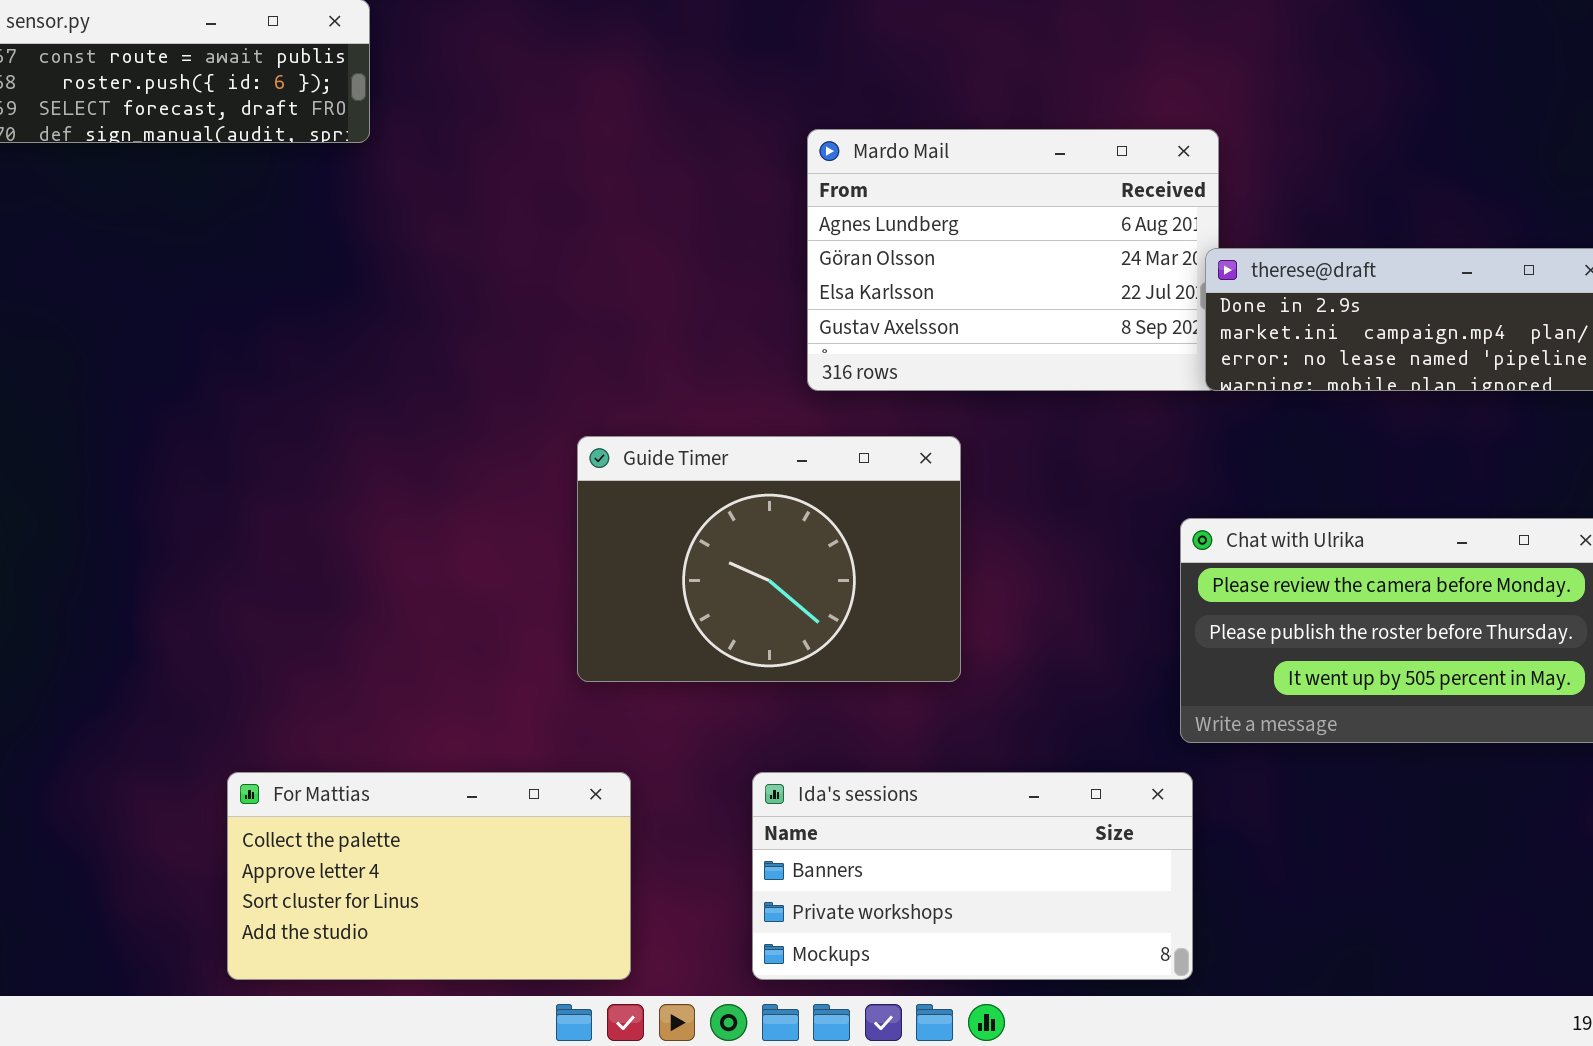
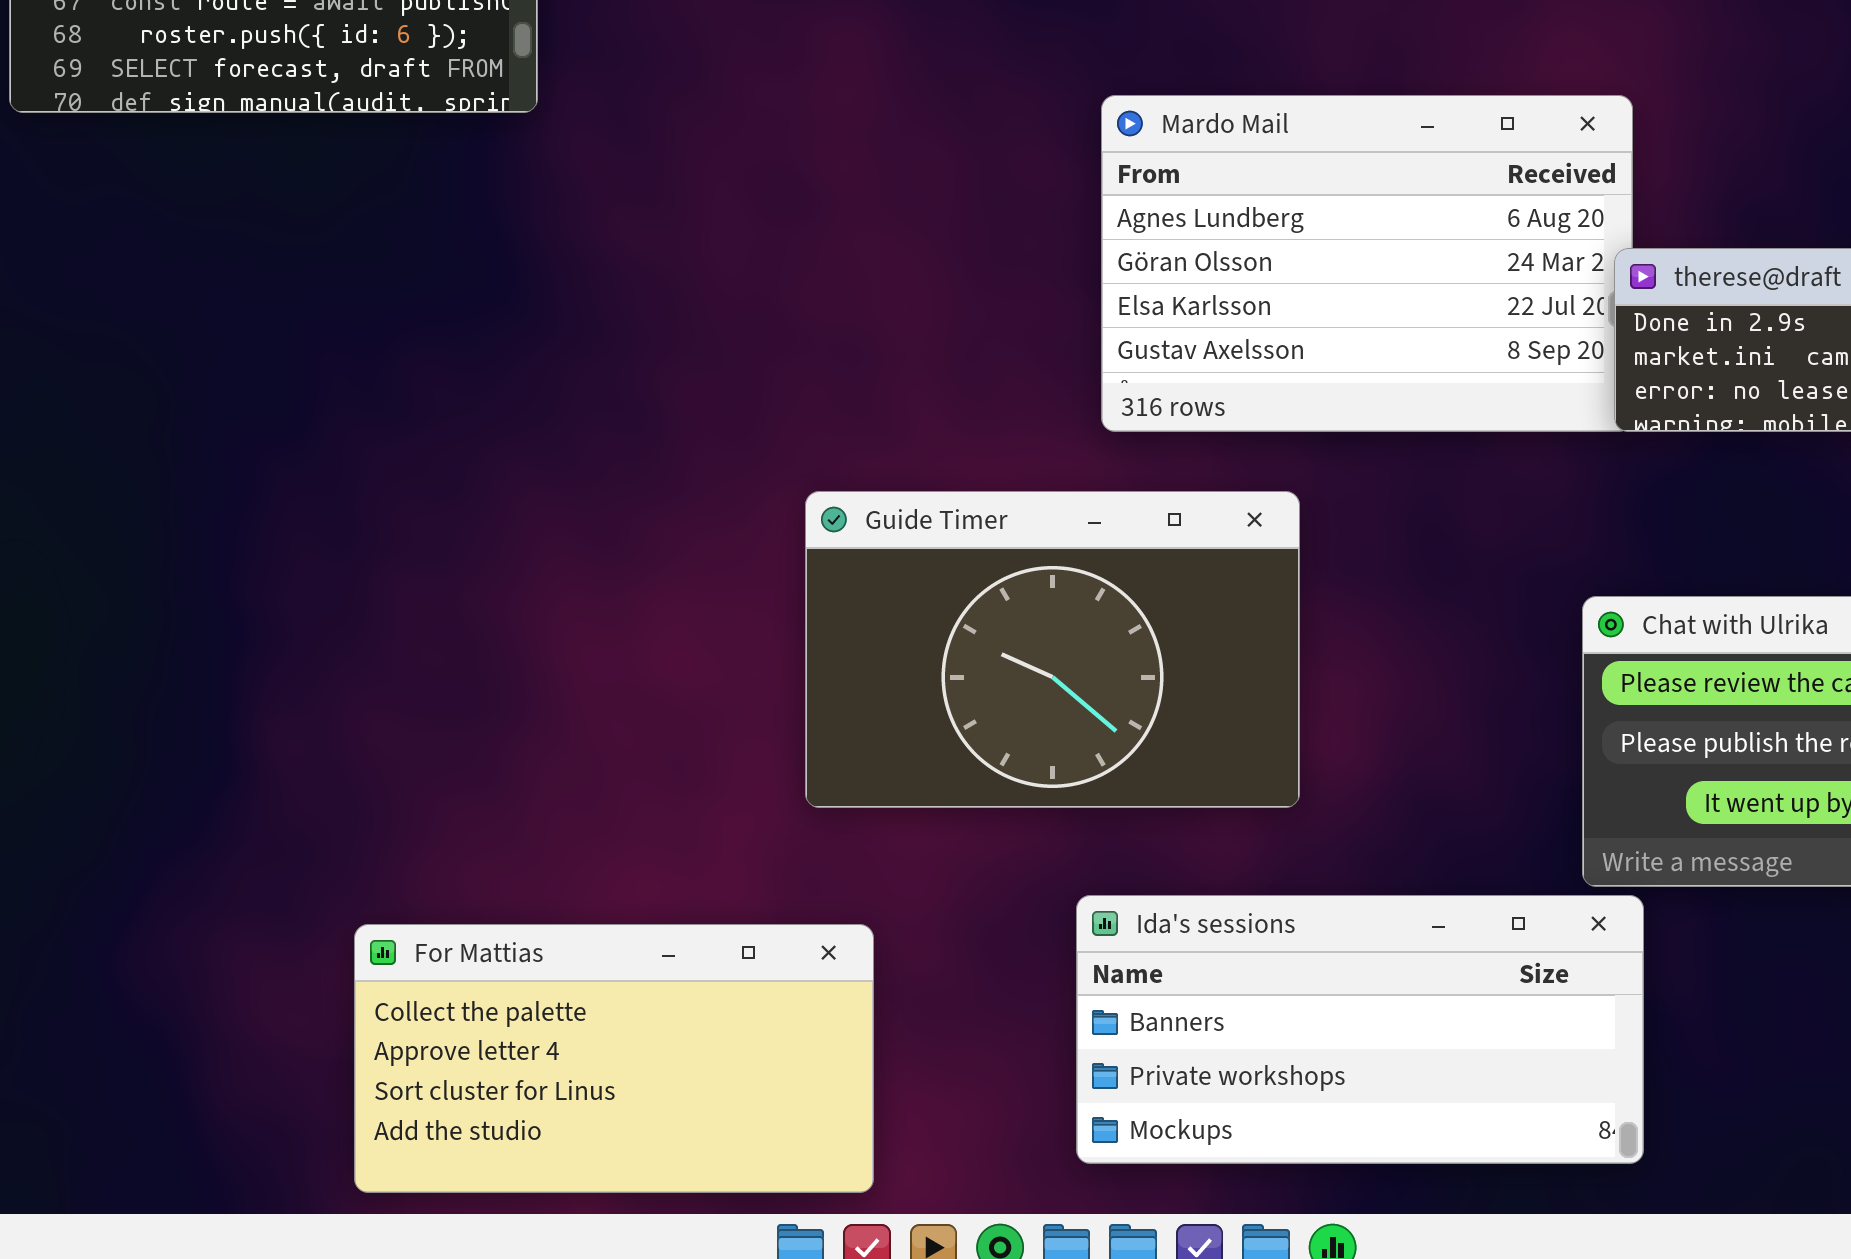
Ida's sessions: [752,772,1193,980] -> [1076,895,1644,1164], moved

